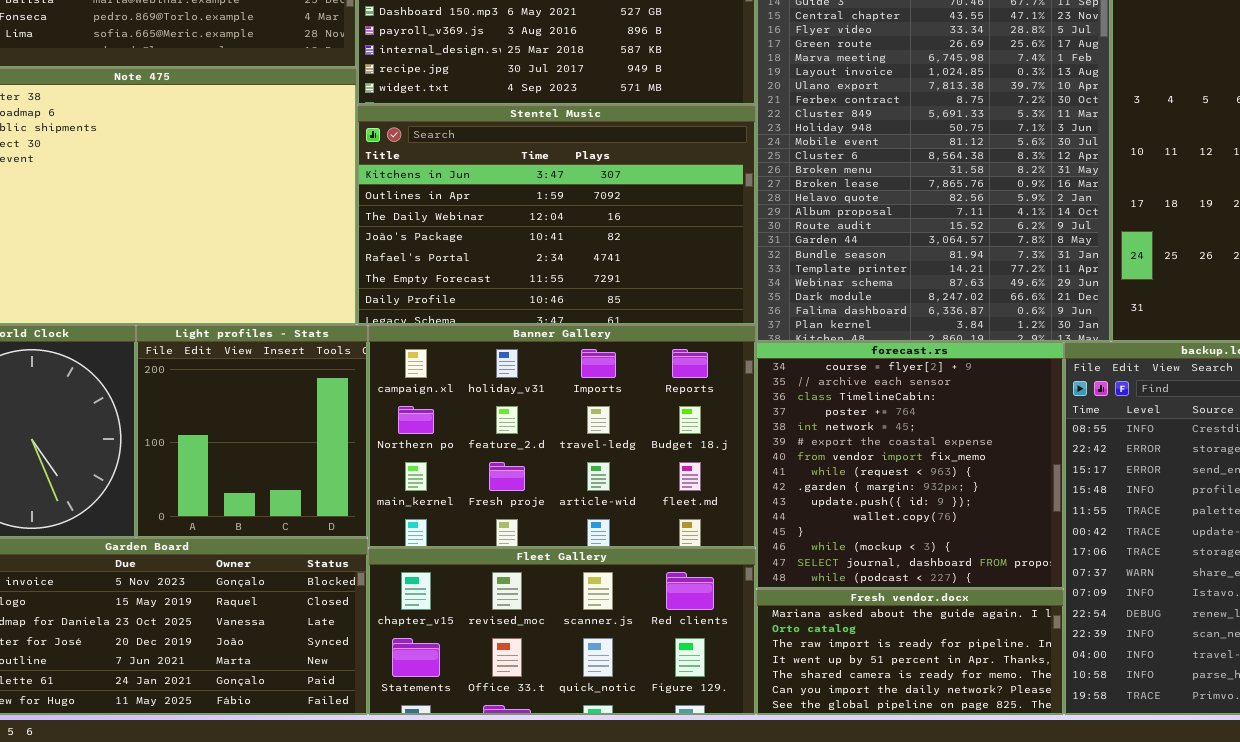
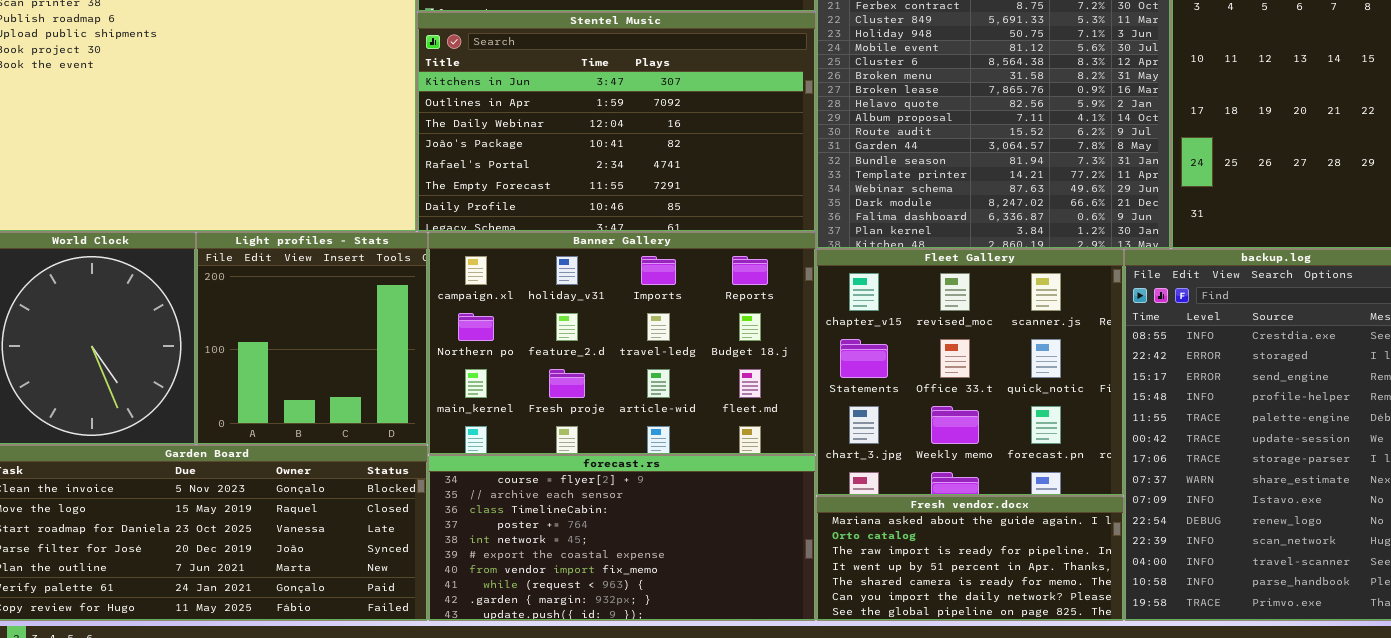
forecast.rs: [756,342,1064,589] -> [428,455,816,621], moved, resized
Fleet Gallery: [368,548,756,715] -> [816,249,1124,496], moved, resized

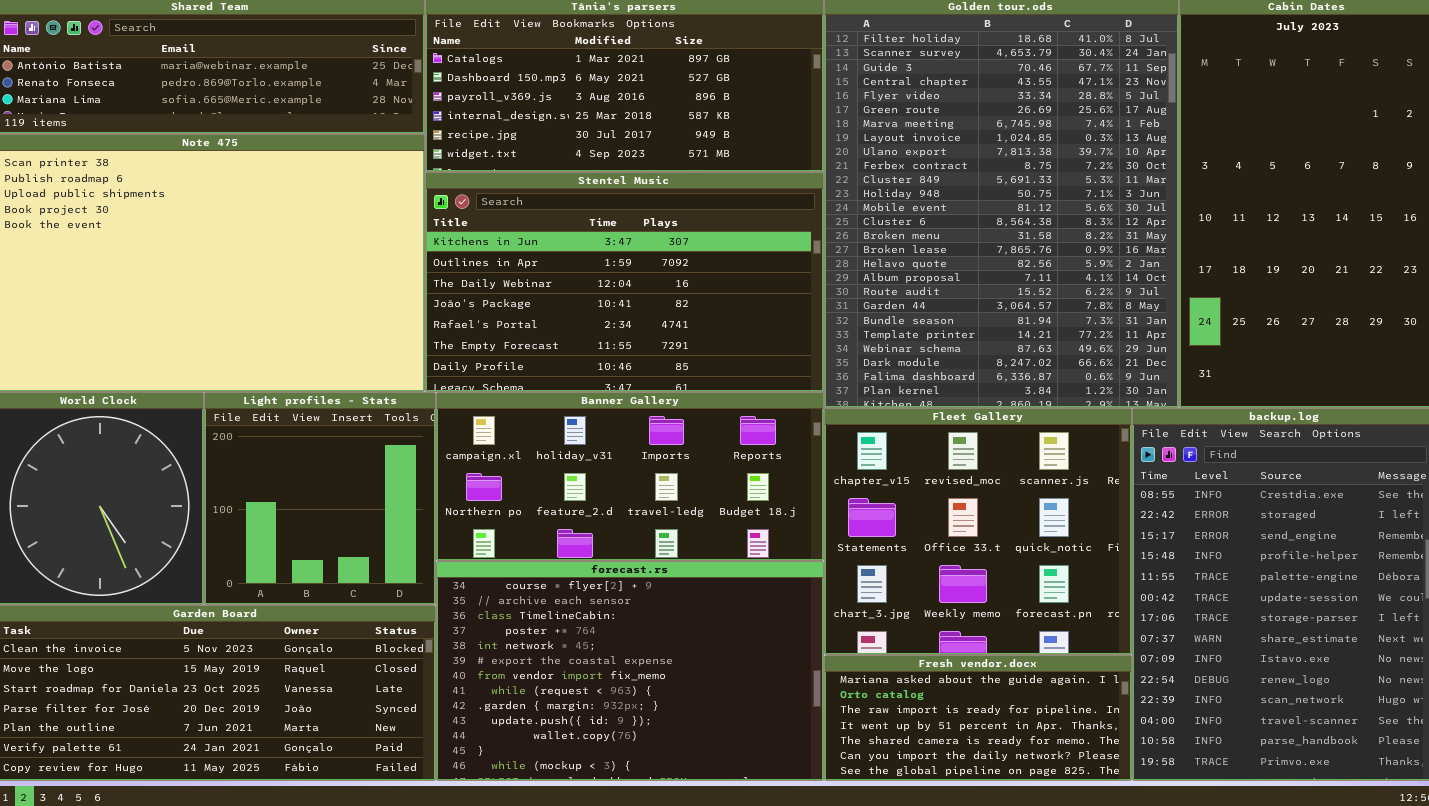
Banner Gallery: [428,232,816,455] -> [436,392,824,561], resized
forecast.rs: [428,455,816,621] -> [436,561,824,781], resized

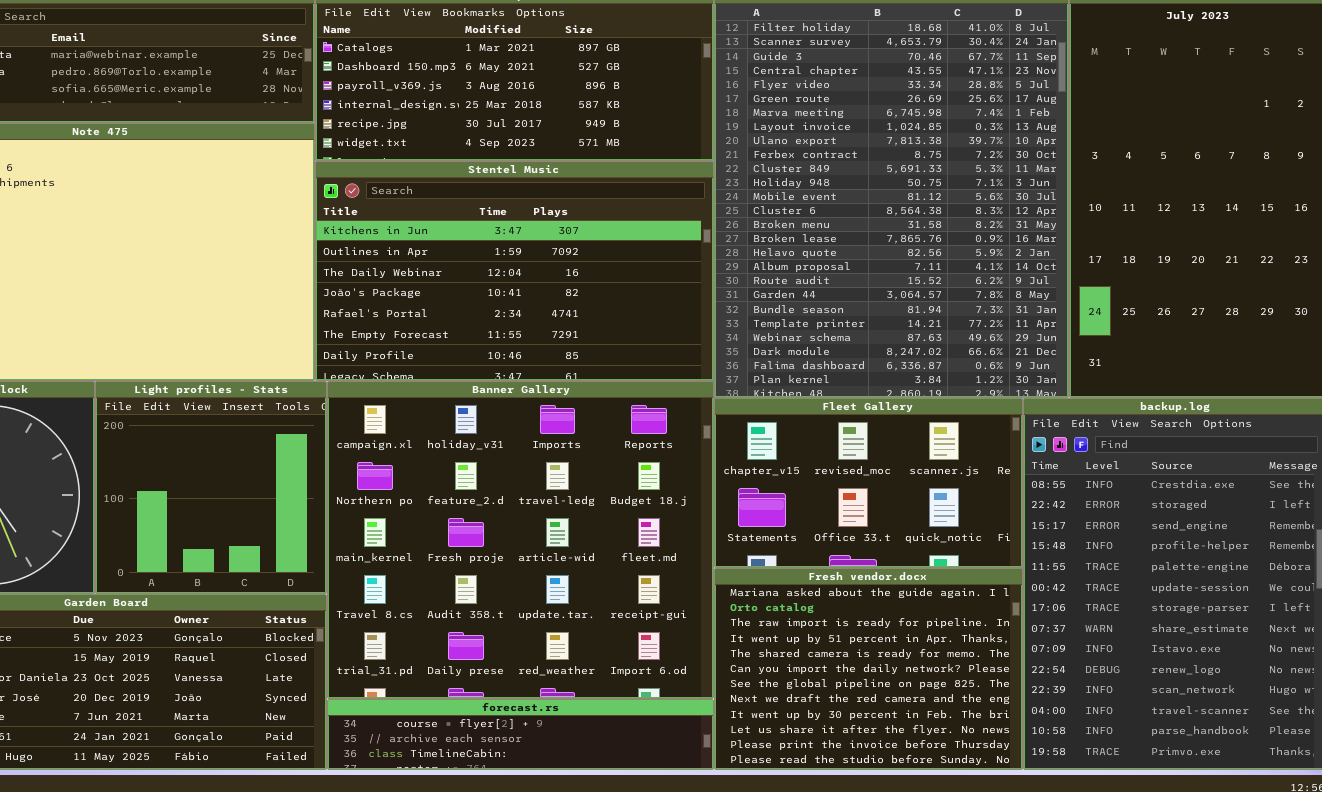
Banner Gallery: [436,392,824,561] -> [327,381,714,699], resized
Fleet Gallery: [824,408,1132,655] -> [714,398,1023,568], resized
forecast.rs: [436,561,824,781] -> [327,699,714,770], resized
Fresh vendor.docx: [824,655,1132,781] -> [714,568,1023,770], resized

